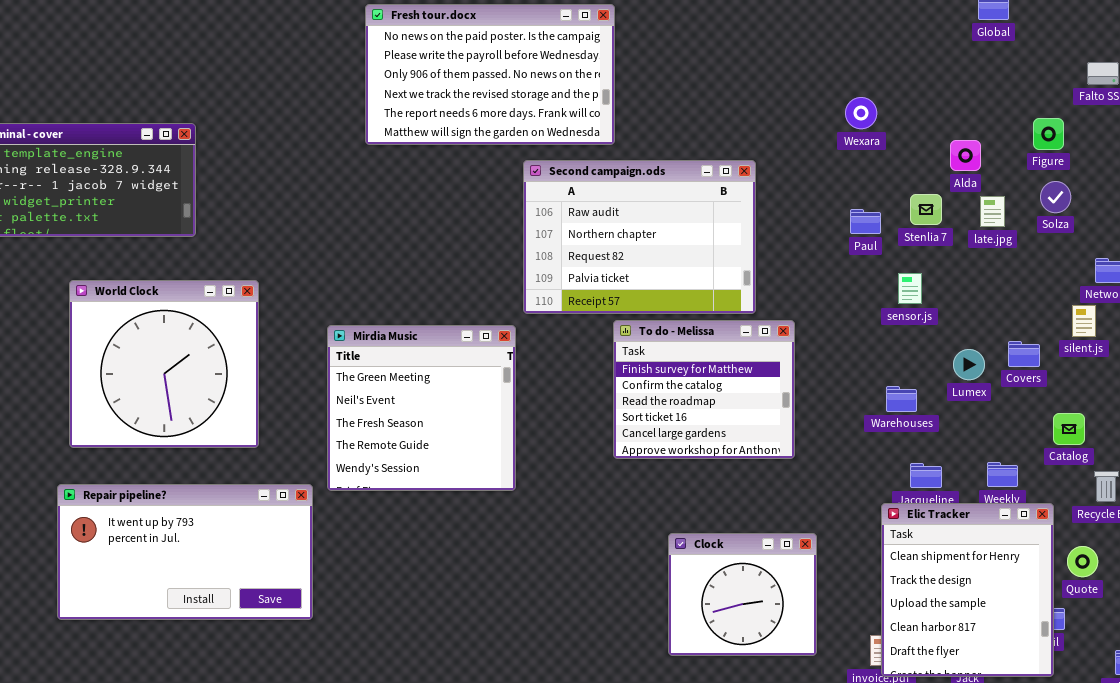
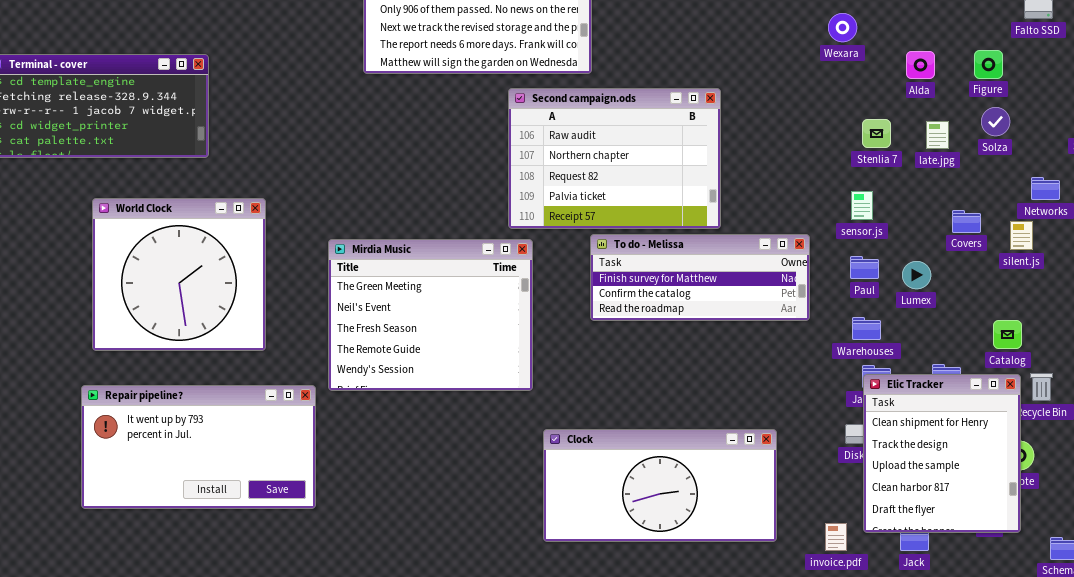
Wexara: [845,97,877,129] -> [828,13,857,42], moved
Alda: [950,140,981,171] -> [906,51,935,79], moved
Paul: [850,209,881,234] -> [850,256,879,279], moved
To do - Melissa: [613,320,795,459] -> [590,234,810,321], resized
Mirdia Music: [327,325,516,491] -> [328,239,533,391], resized
Covers: [1008,341,1040,367] -> [952,210,981,233], moved
Warehouses: [886,386,917,412] -> [852,317,881,340], moved
Elic Tracker: [881,503,1054,677] -> [863,374,1021,533], moved
Clock: [668,533,817,656] -> [543,429,777,542], resized

